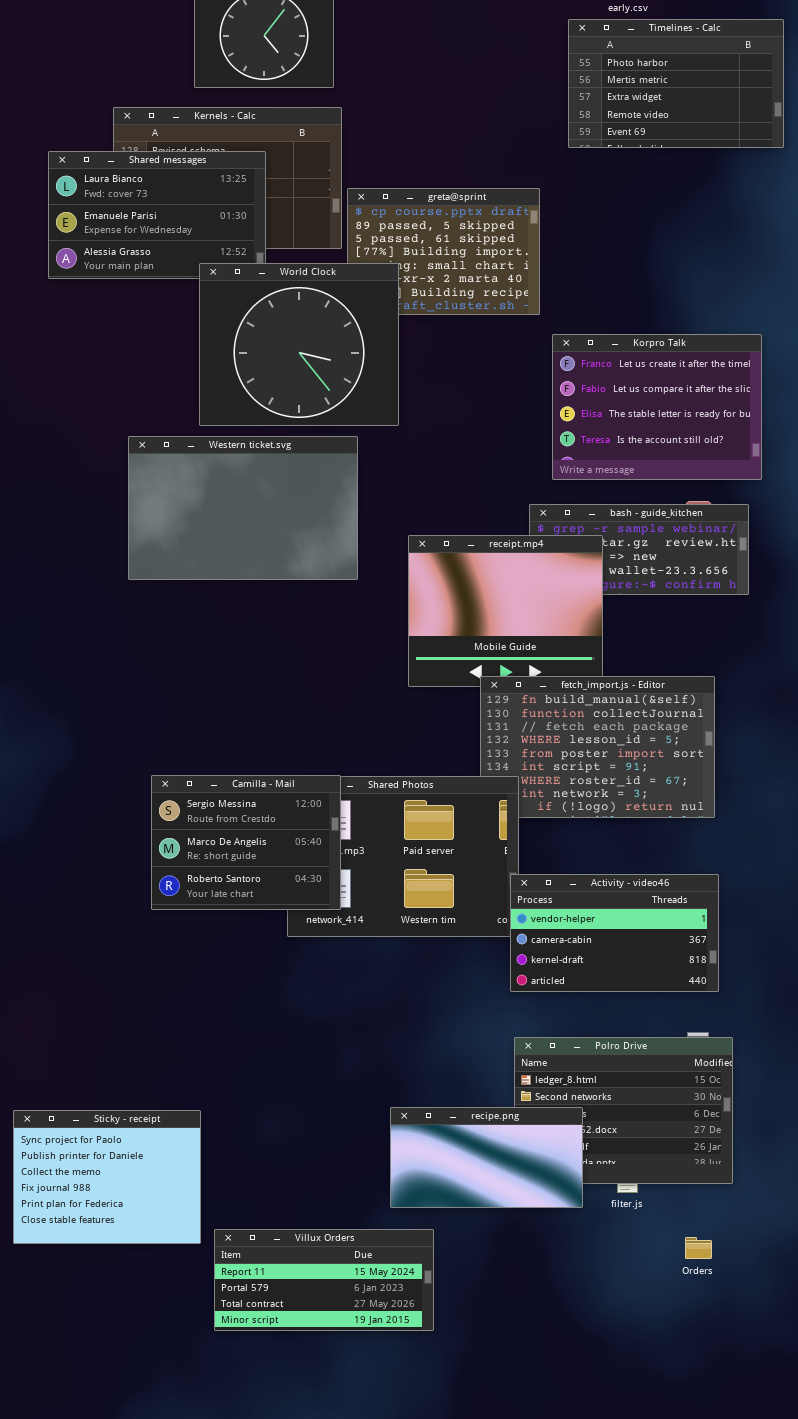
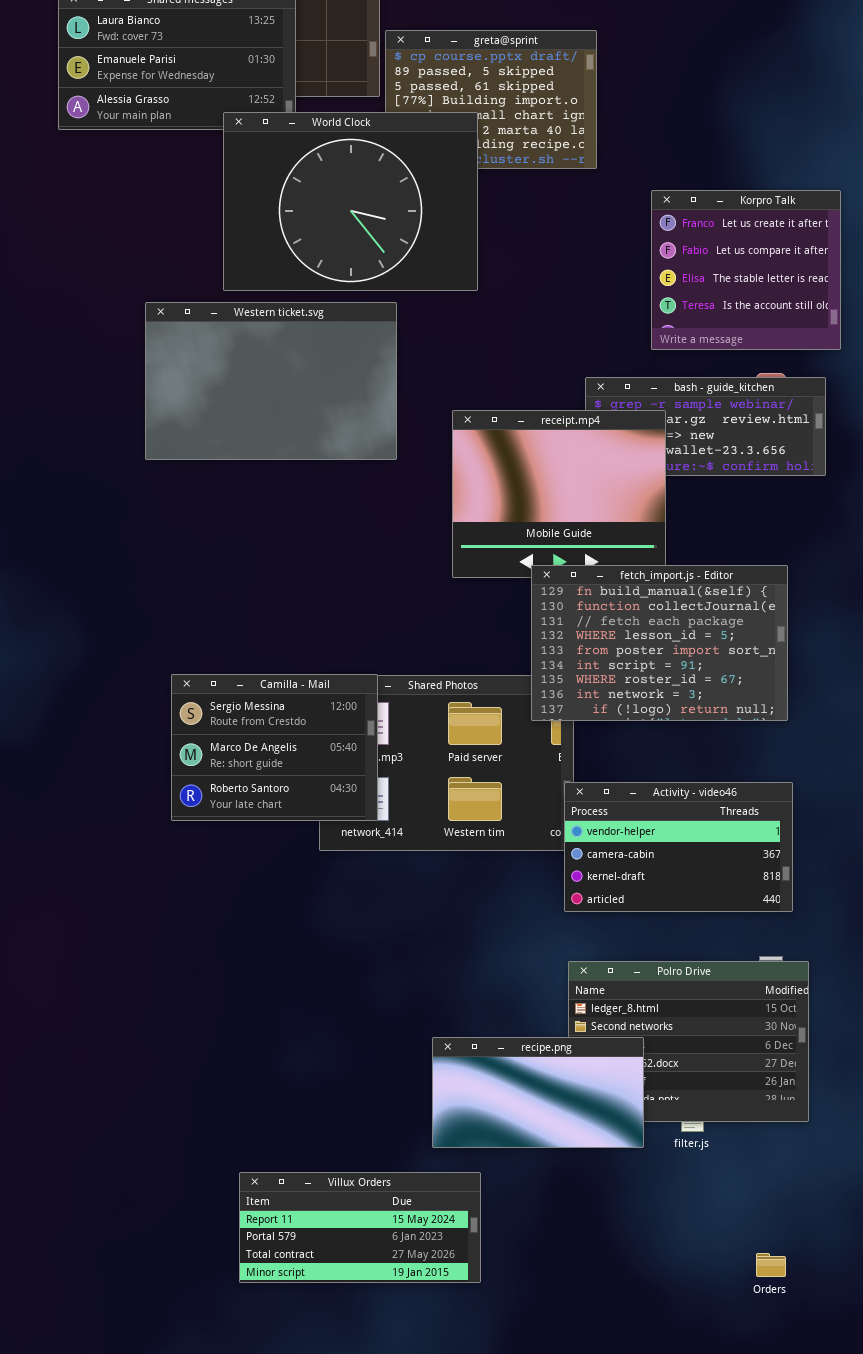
World Clock: [199,263,399,426] -> [223,112,478,291], resized
Korpro Talk: [552,334,762,480] -> [651,190,841,350], resized
fetch_import.js - Editor: [480,676,715,818] -> [531,565,788,721], raised
Sticky - receipt: [13,1110,201,1244] -> none, closed
Orders: [685,1237,712,1259] -> [756,1253,786,1277], moved

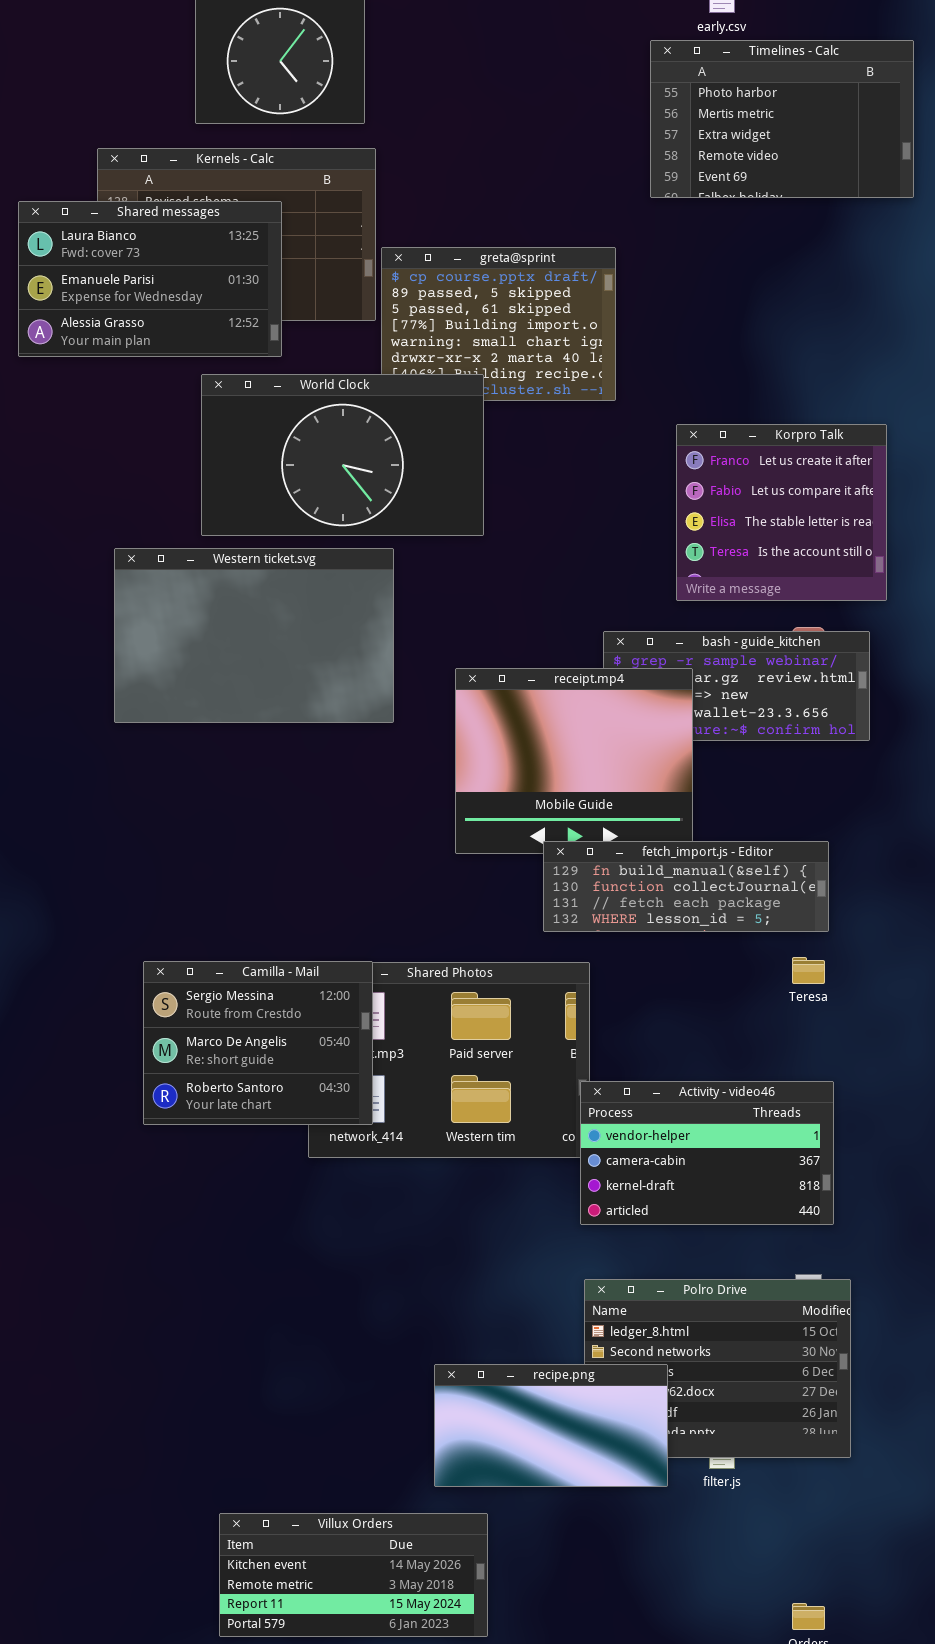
World Clock: [223,112,478,291] -> [201,374,484,536], resized
fetch_import.js - Editor: [531,565,788,721] -> [543,841,829,932], resized
Villux Orders: [239,1172,481,1283] -> [219,1513,488,1637], scrolled up 2 rows

